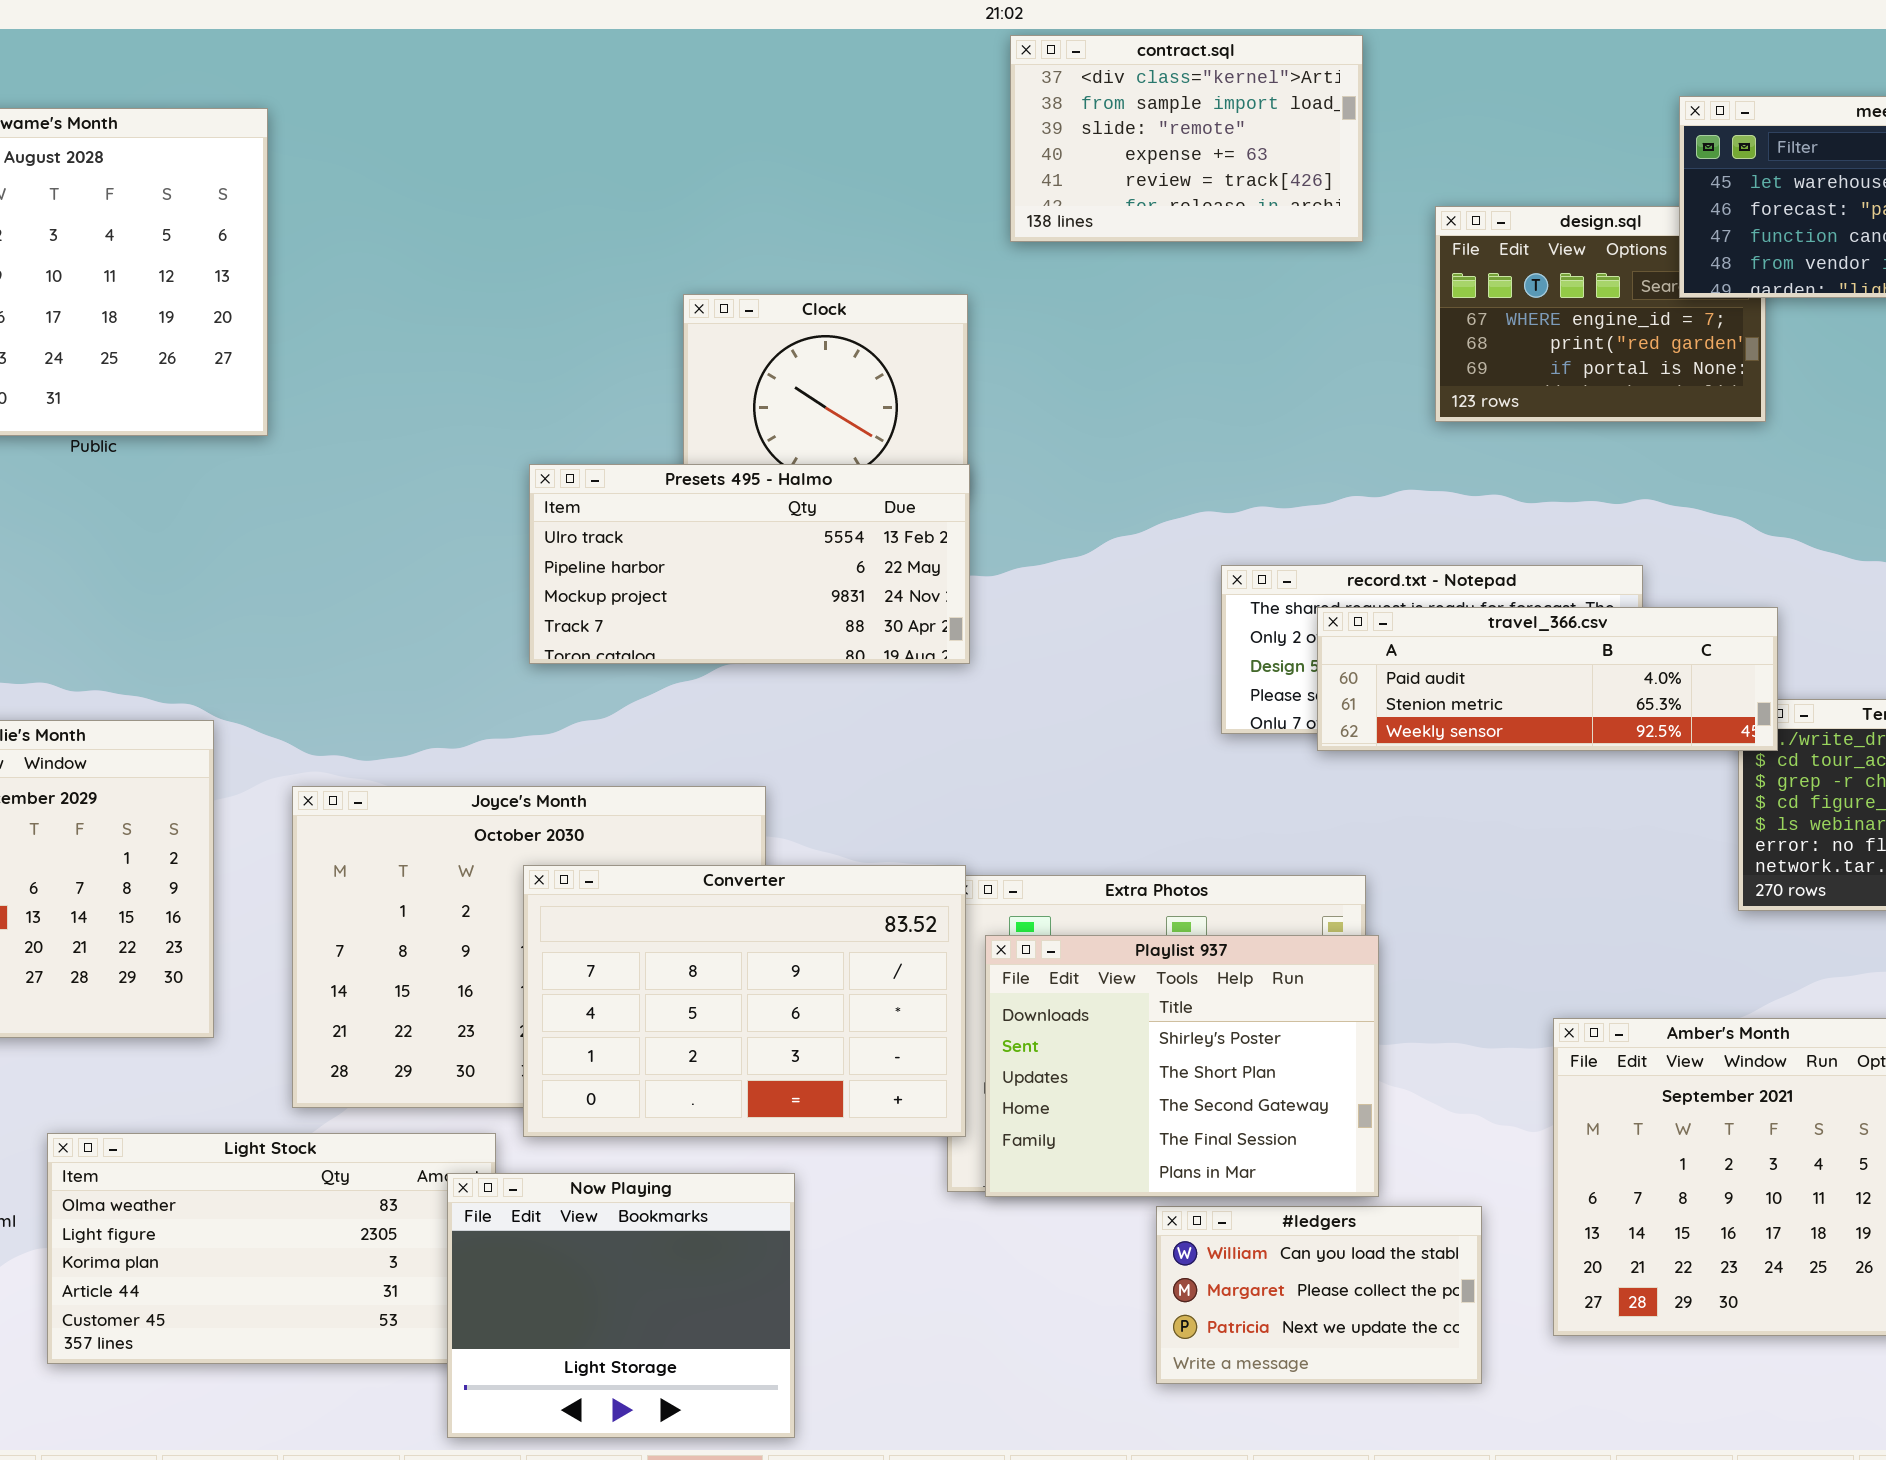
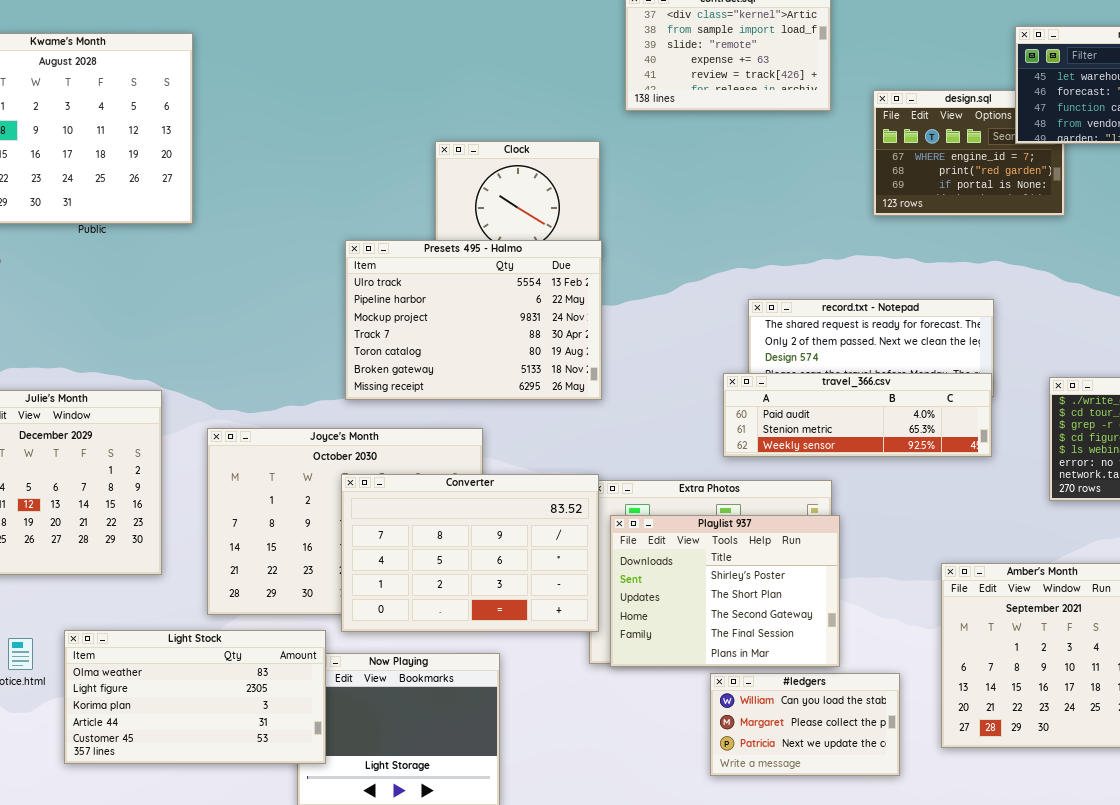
Presets 495 - Halmo: [529,464,970,664] -> [345,240,602,400], resized
travel_366.csv: [1317,607,1778,751] -> [723,373,992,457], moved
Light Stock: [47,1133,496,1364] -> [64,630,326,764], raised

